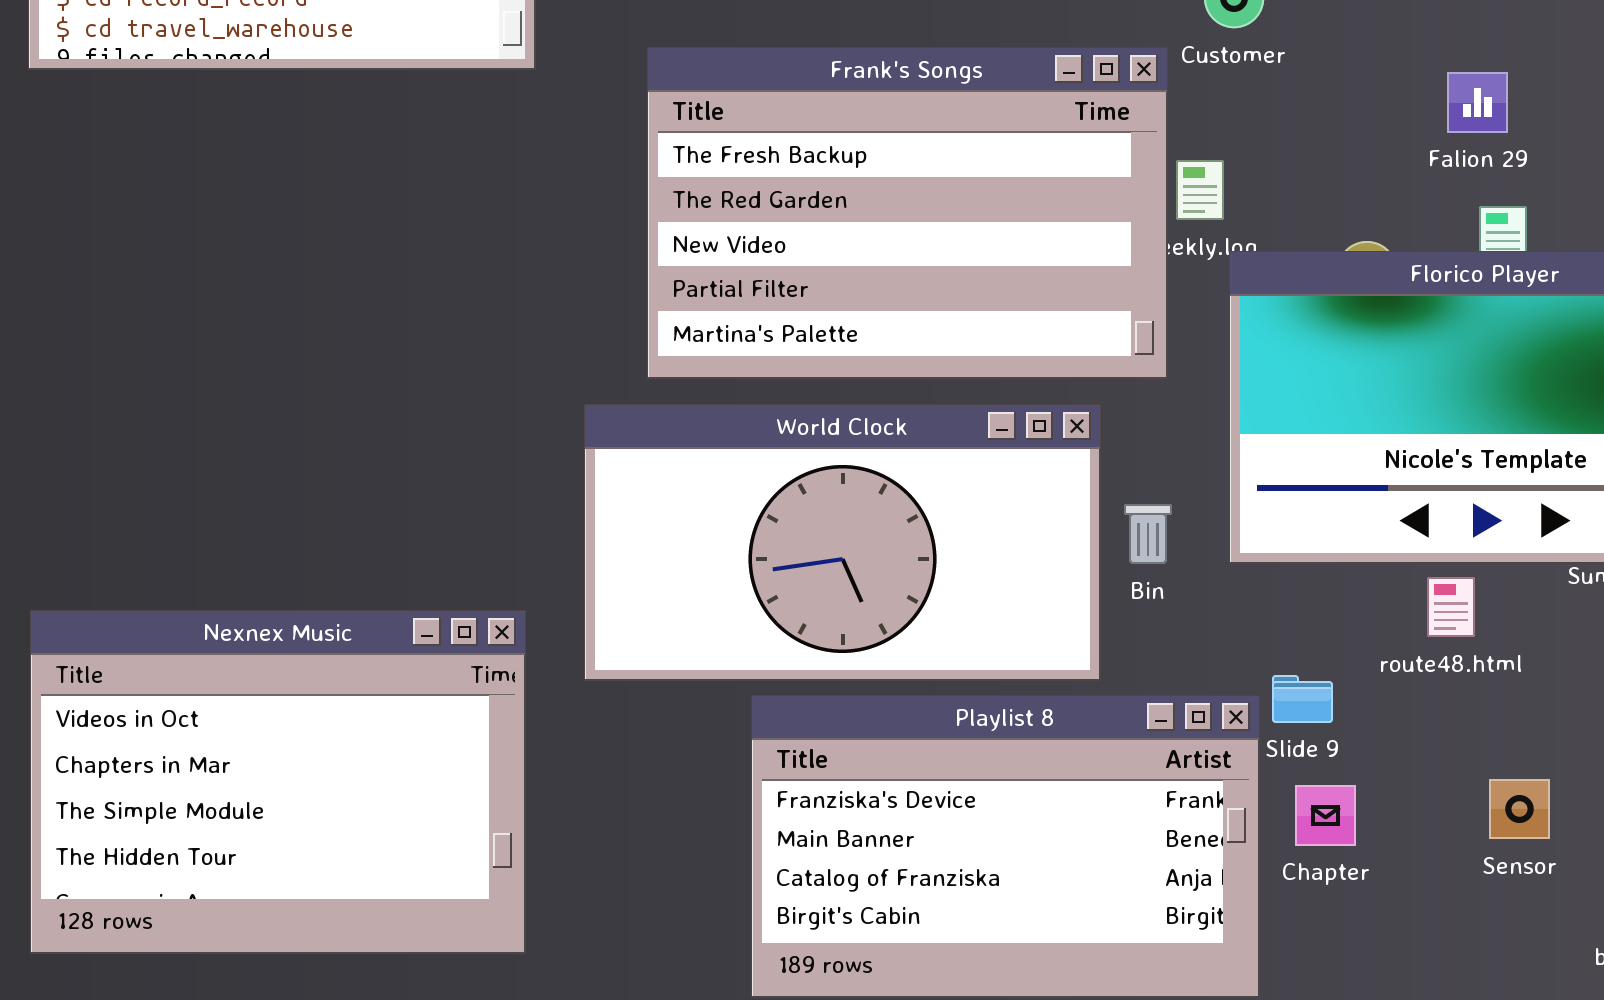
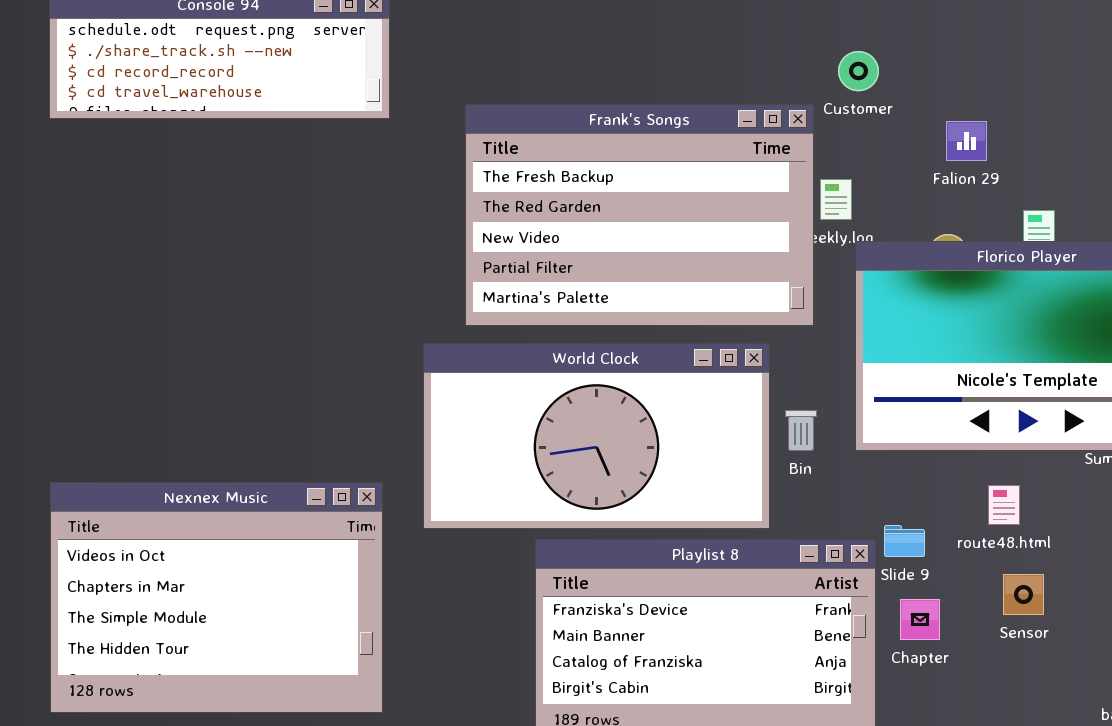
Falion 29: [1447,72,1508,133] -> [946,121,987,161], moved
route48.html: [1427,577,1475,637] -> [988,485,1020,525], moved
Sensor: [1489,779,1550,839] -> [1003,574,1044,615], moved

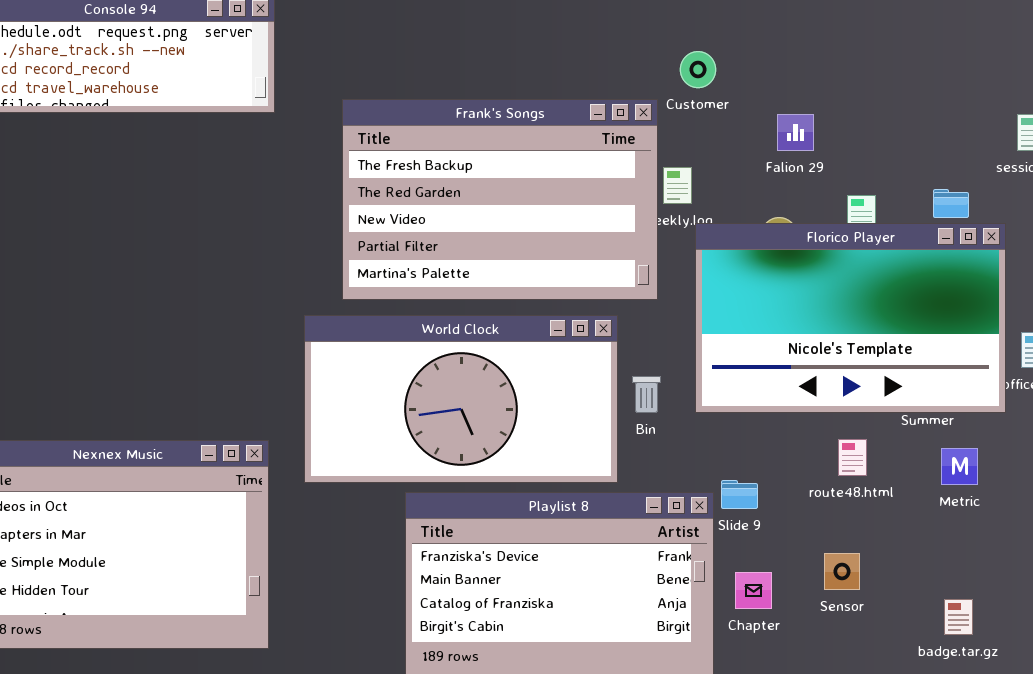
route48.html: [988,485,1020,525] -> [838,439,867,476], moved
Sensor: [1003,574,1044,615] -> [824,553,860,590], moved
Chapter: [900,599,940,640] -> [735,572,772,609], moved

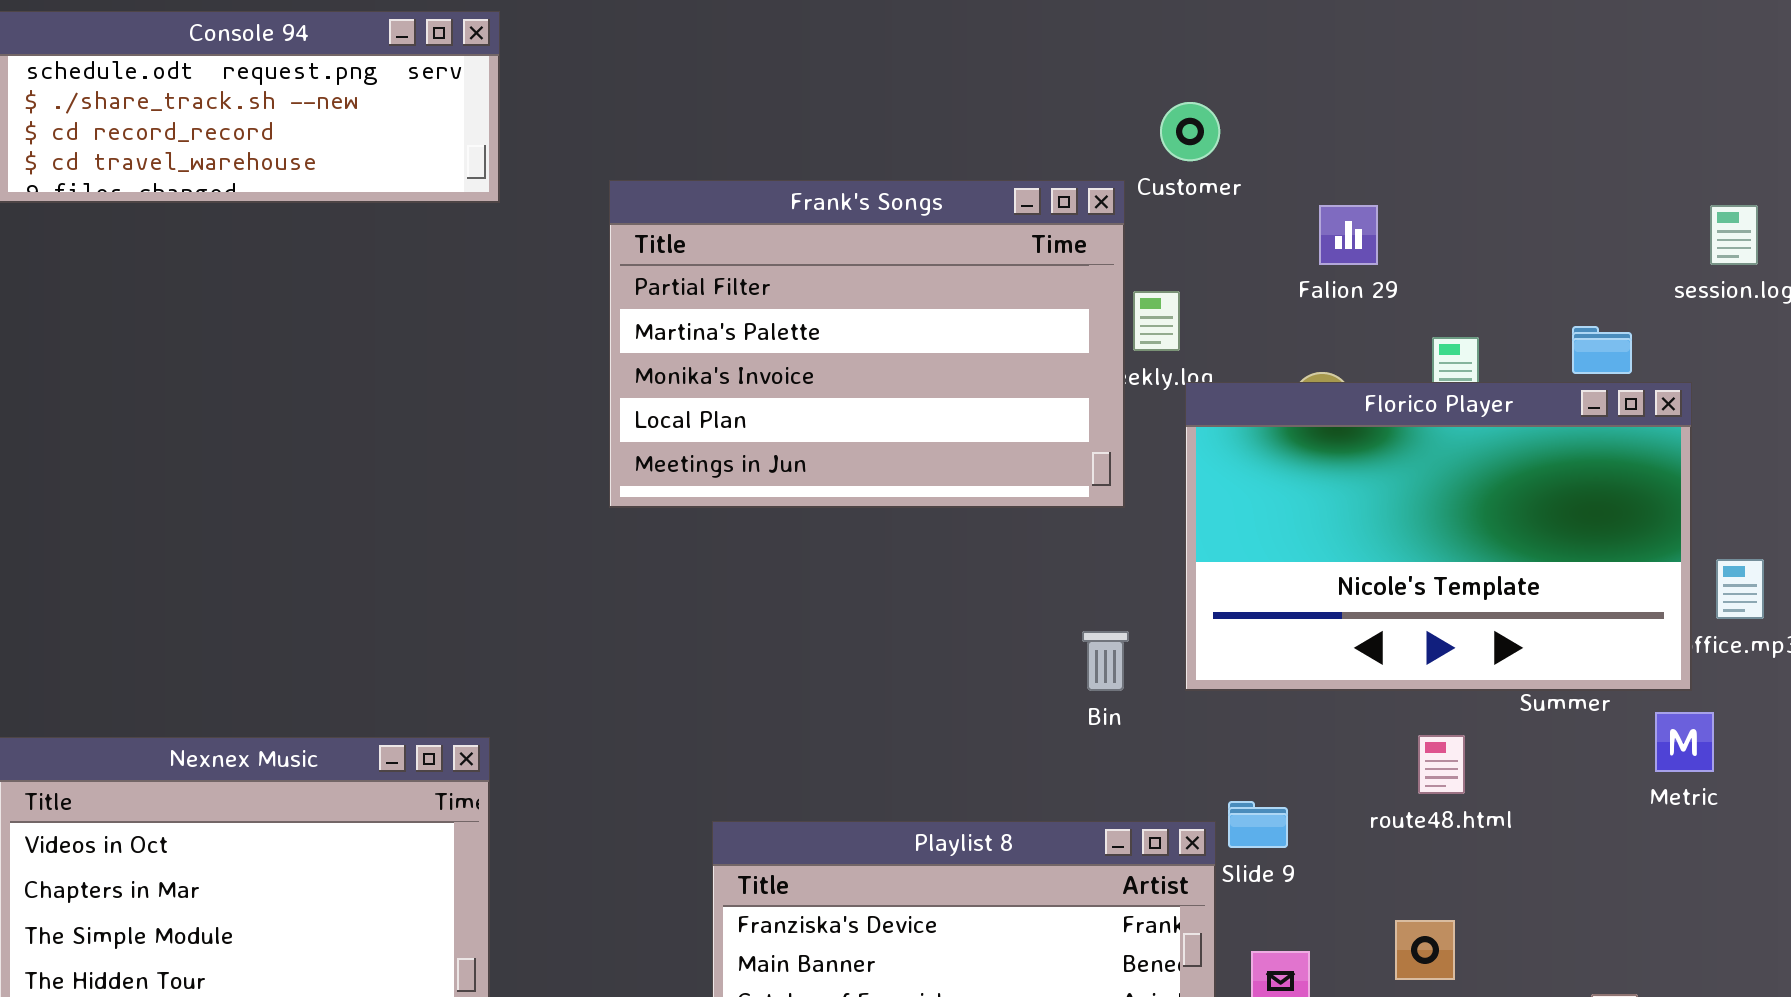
Frank's Songs: [342,99,658,300] -> [609,180,1125,508], scrolled down 3 rows
World Clock: [304,315,618,483] -> none, closed
Metric: [941,448,978,485] -> [1655,712,1714,772], moved

